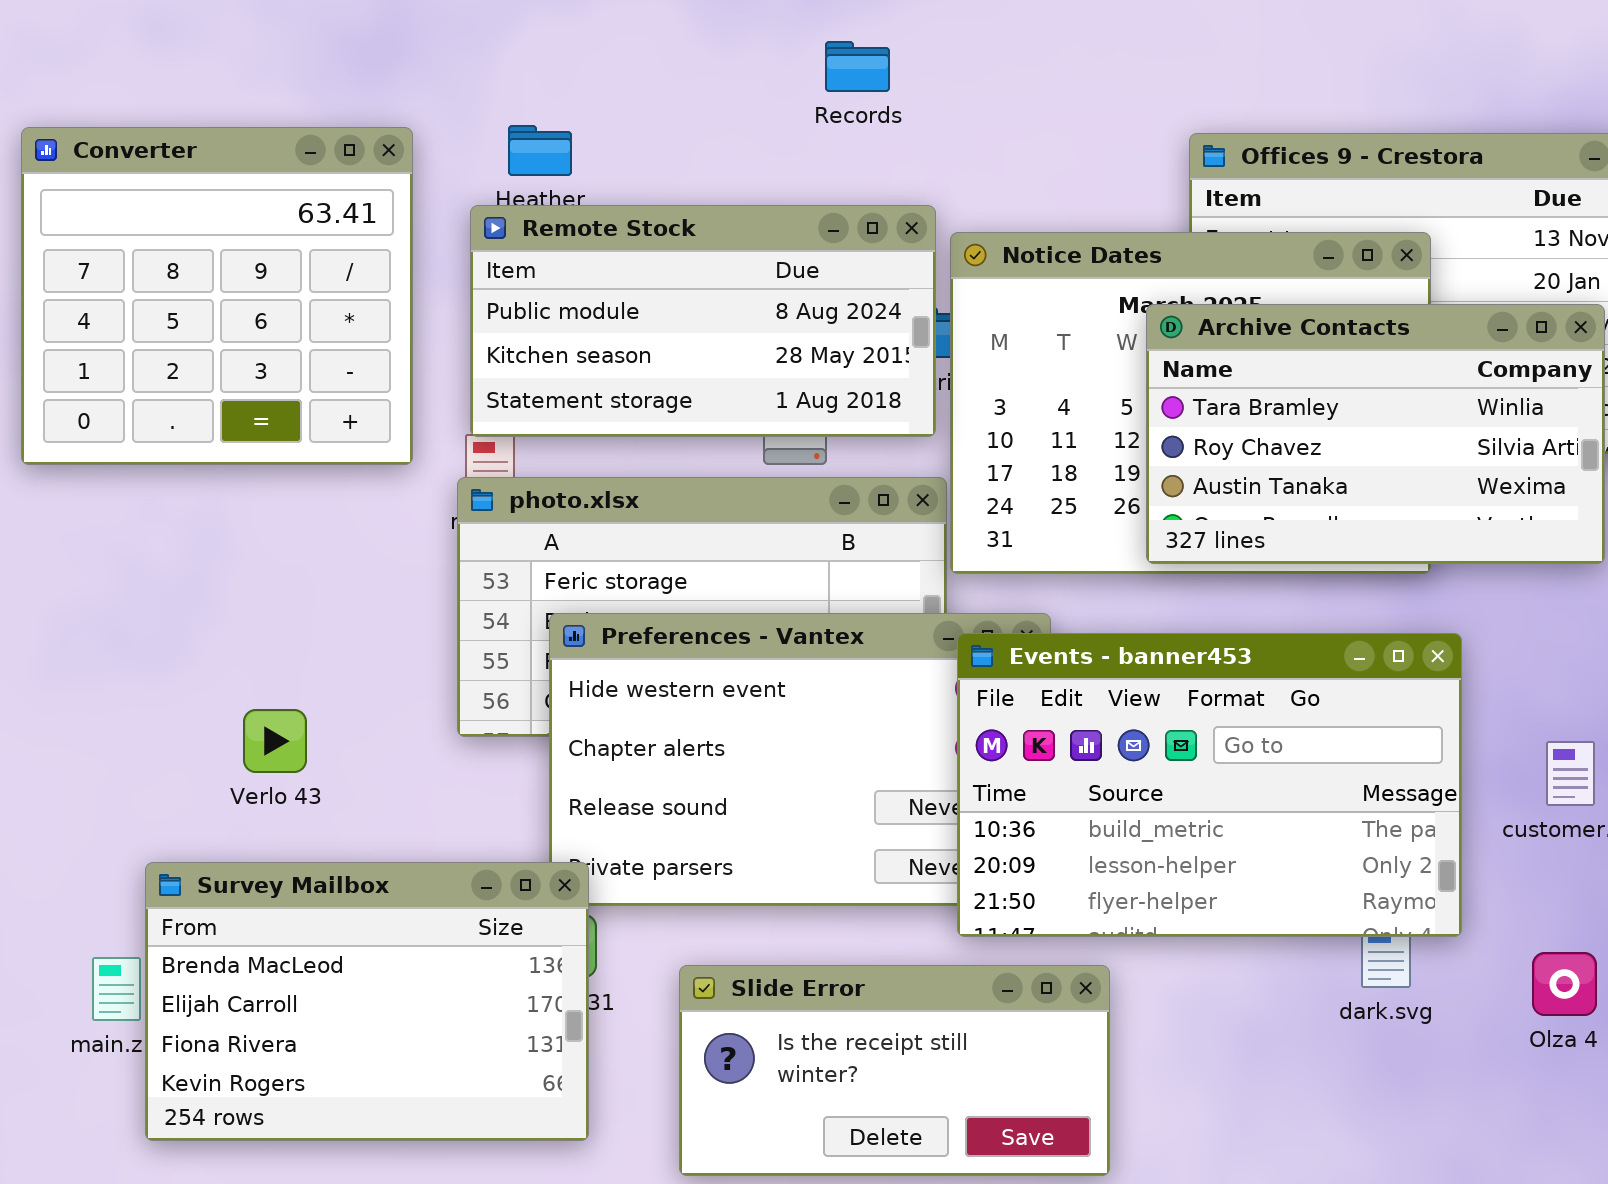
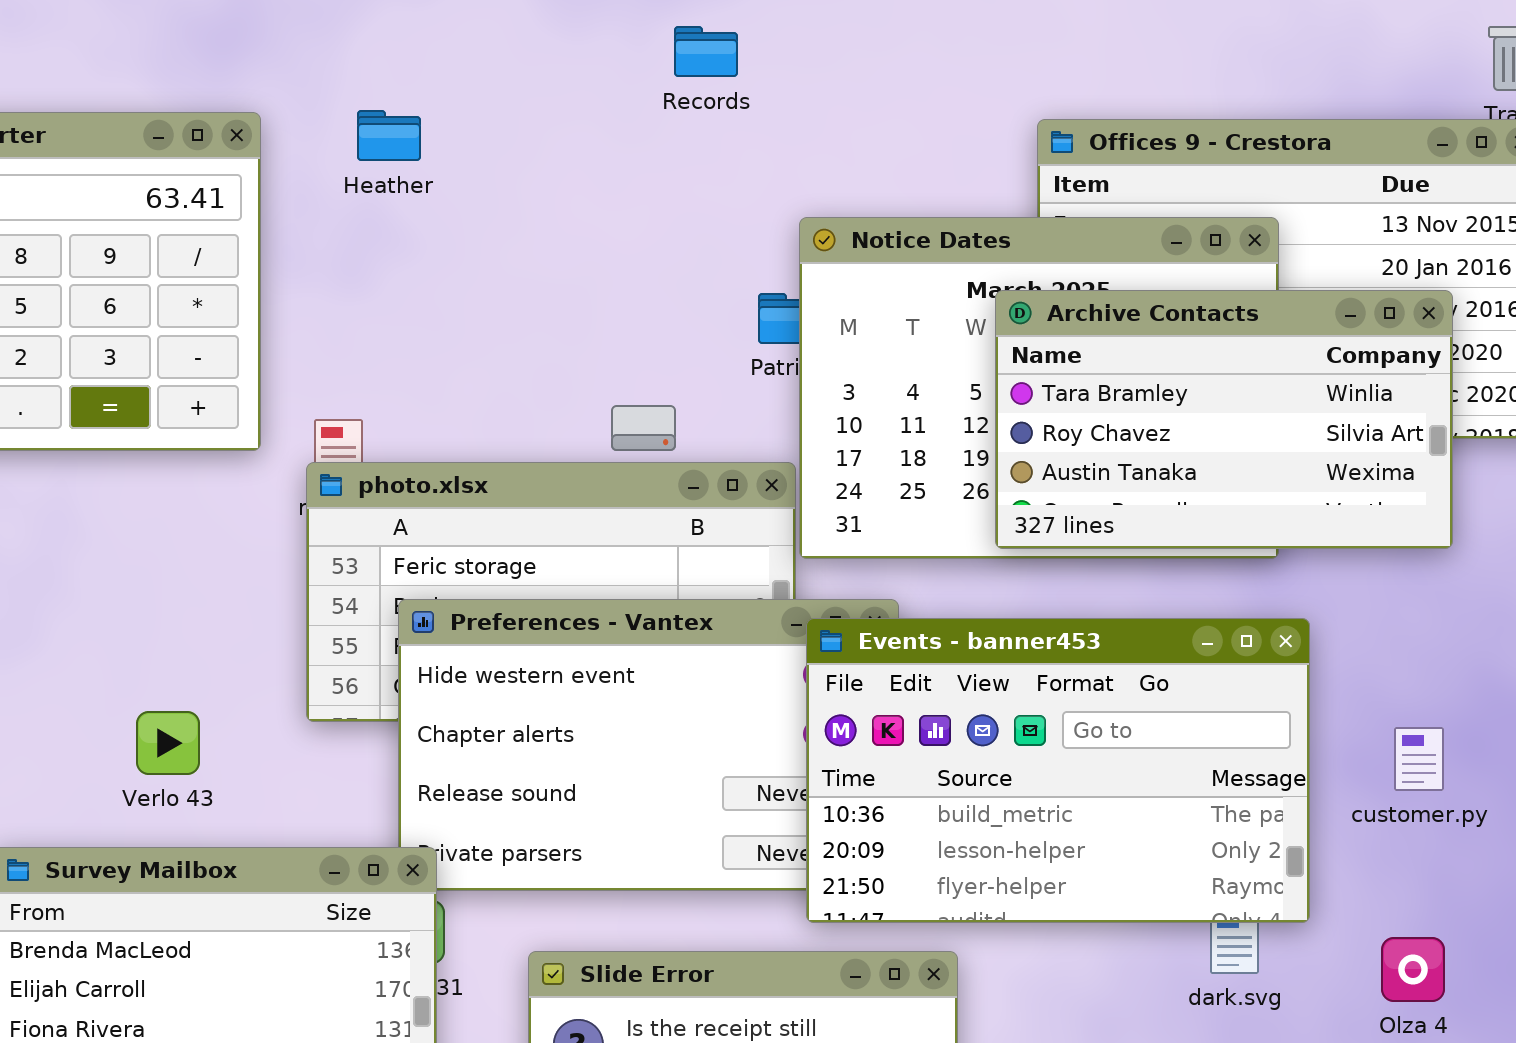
Remote Stock: [470,205,936,437] -> none, closed
Verlo 43: [243,709,307,773] -> [136,711,200,775], moved

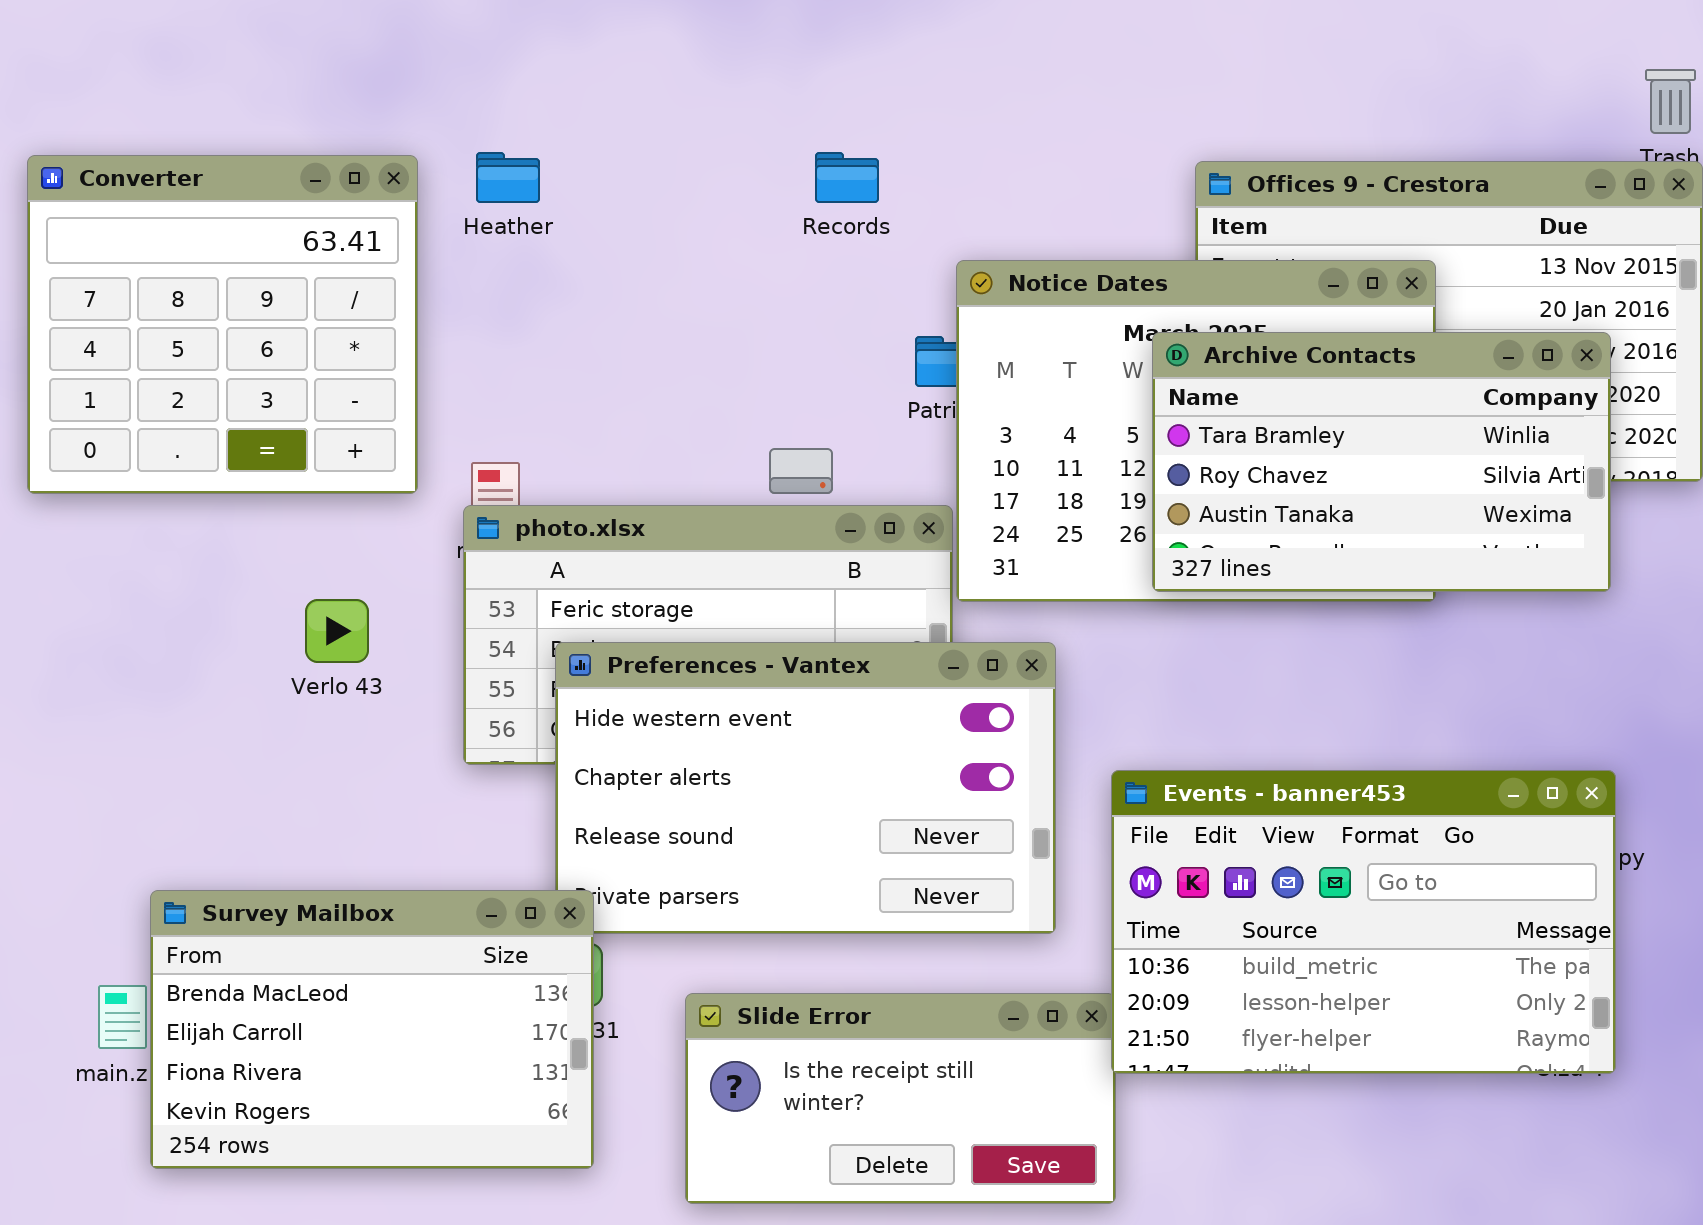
Records: [674,26,738,77] -> [815,152,879,203], moved
Heather: [357,110,421,161] -> [476,152,540,203], moved
Events - banner453: [806,618,1310,923] -> [1111,770,1616,1074], moved
Verlo 43: [136,711,200,775] -> [305,599,369,663], moved

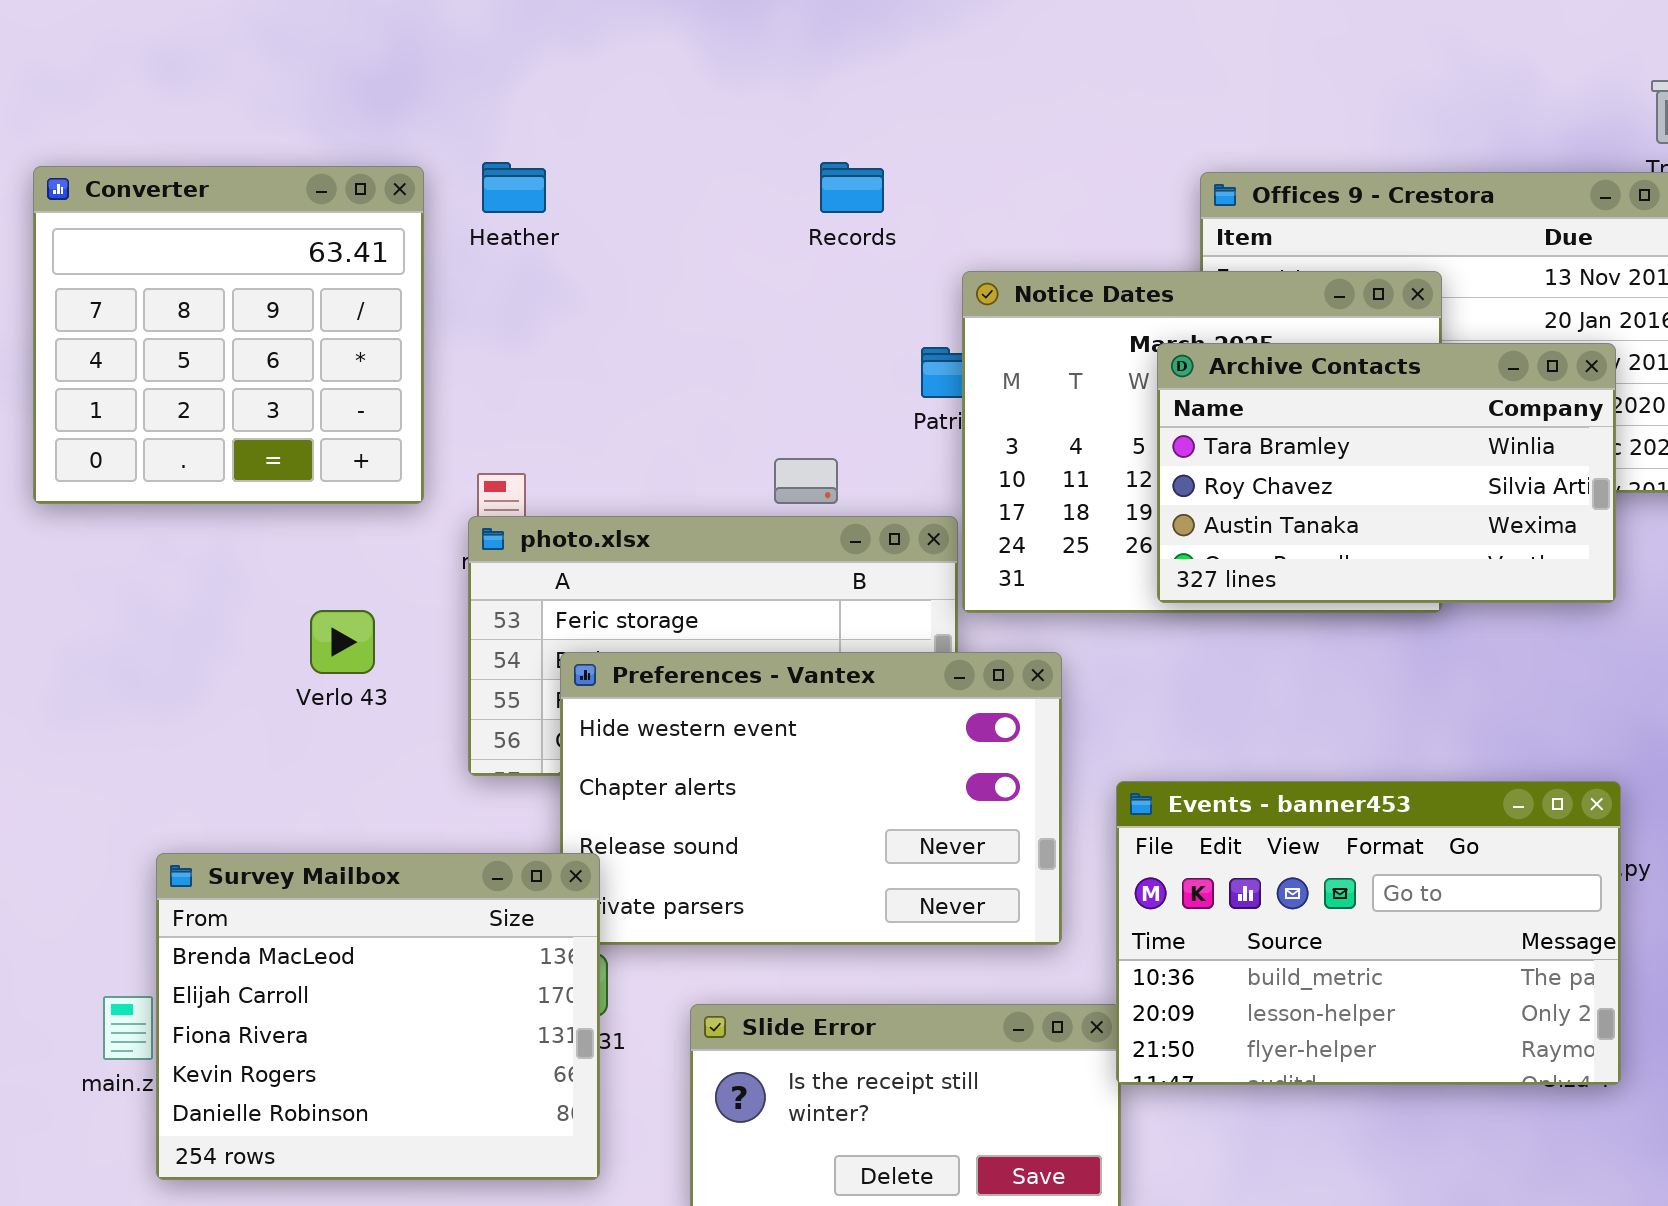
Survey Mailbox: [150,890,594,1169] -> [156,853,600,1180], resized

